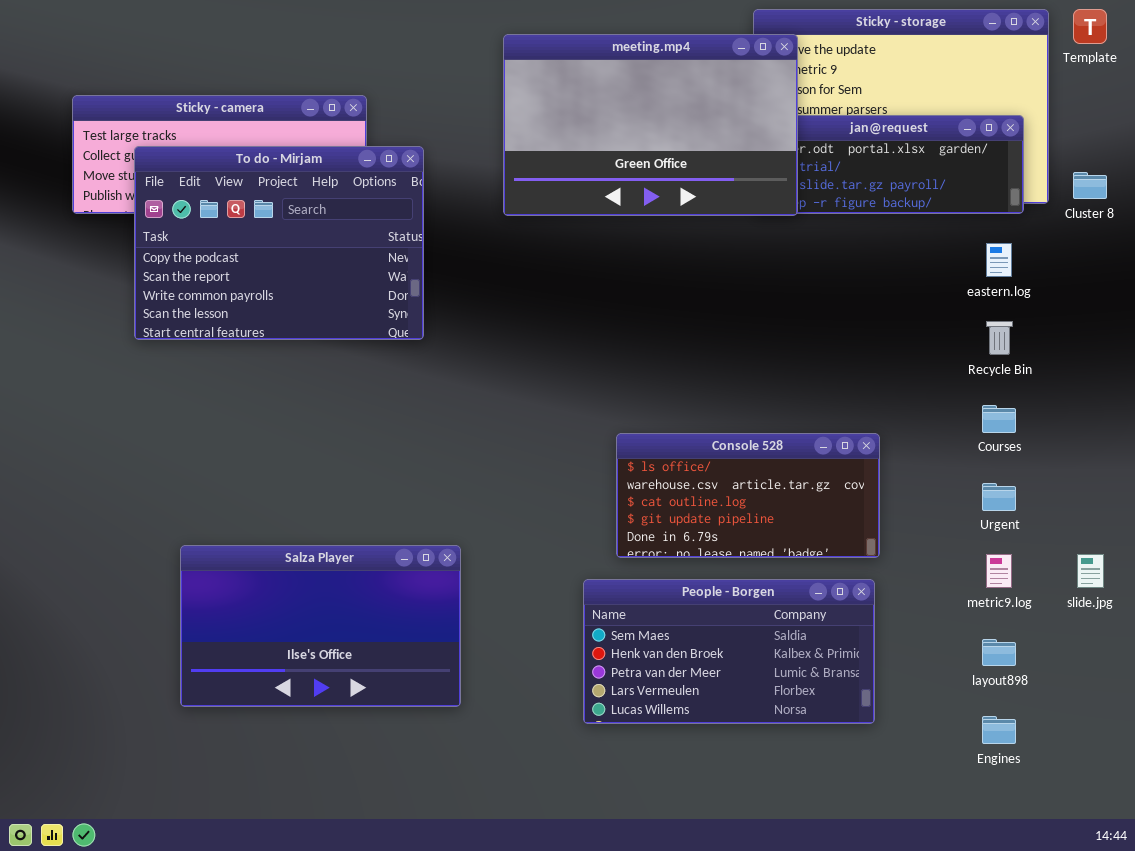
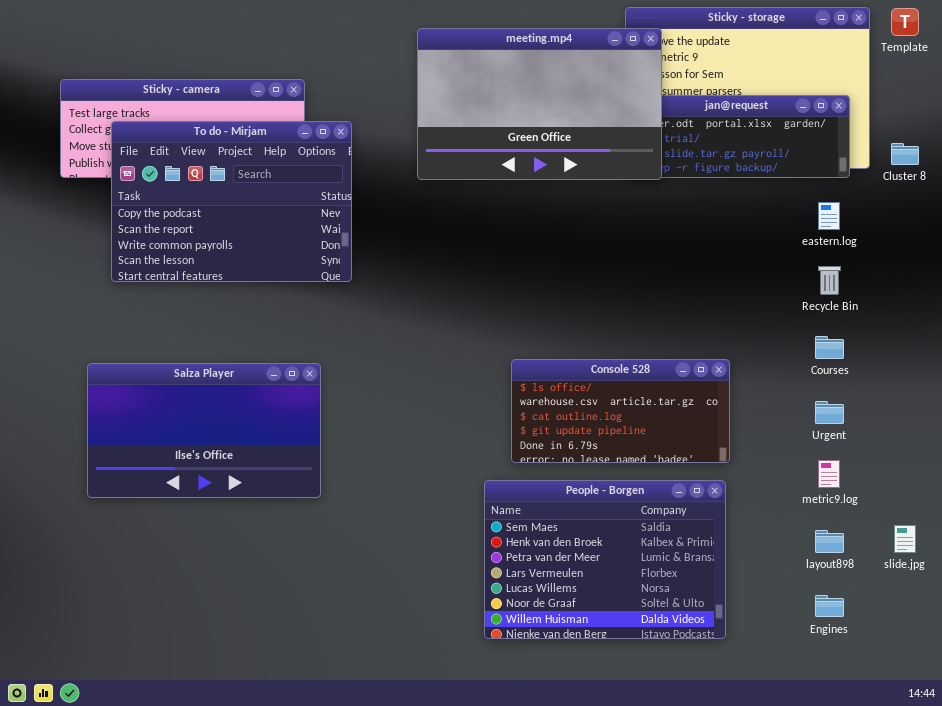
Salza Player: [180,545,461,707] -> [87,363,321,498], moved
slide.jpg: [1077,554,1104,588] -> [894,525,916,553], moved
People - Borgen: [583,579,875,724] -> [484,480,726,639], resized

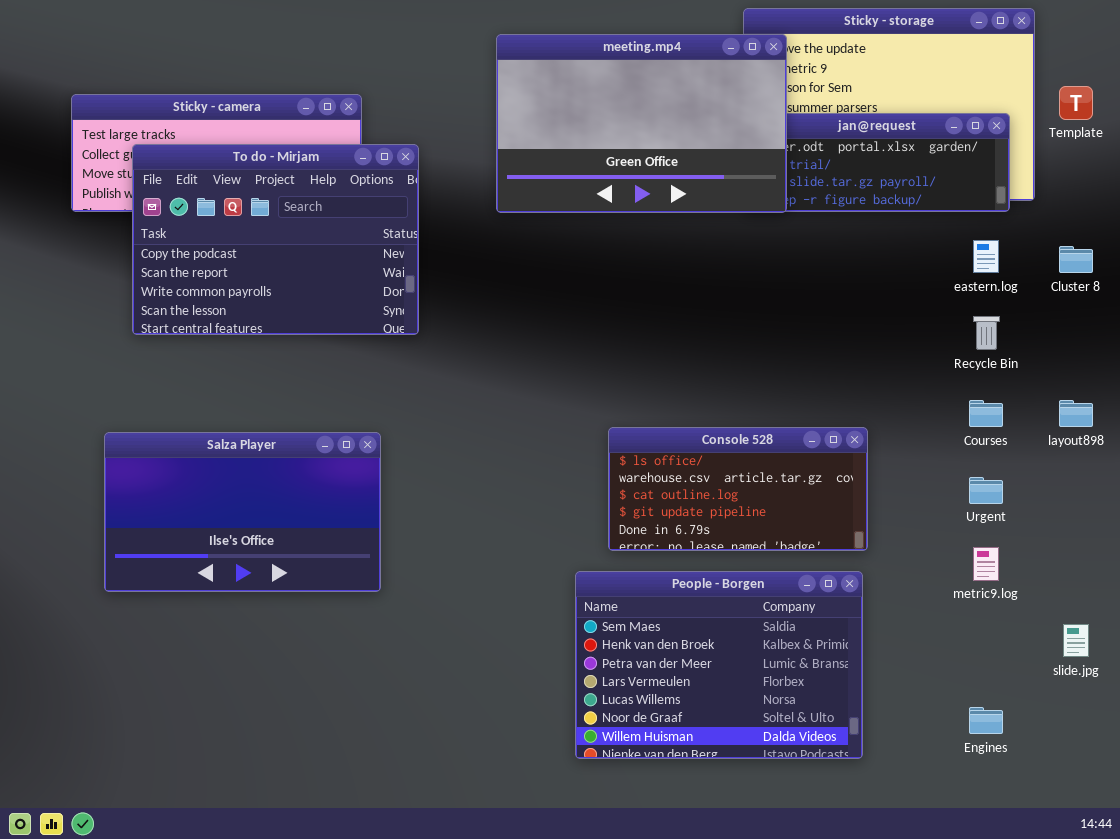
Template: [891,8,919,36] -> [1059,86,1093,120], moved
Cluster 8: [891,143,919,165] -> [1059,246,1093,273], moved
layout898: [815,530,844,553] -> [1059,400,1093,427], moved

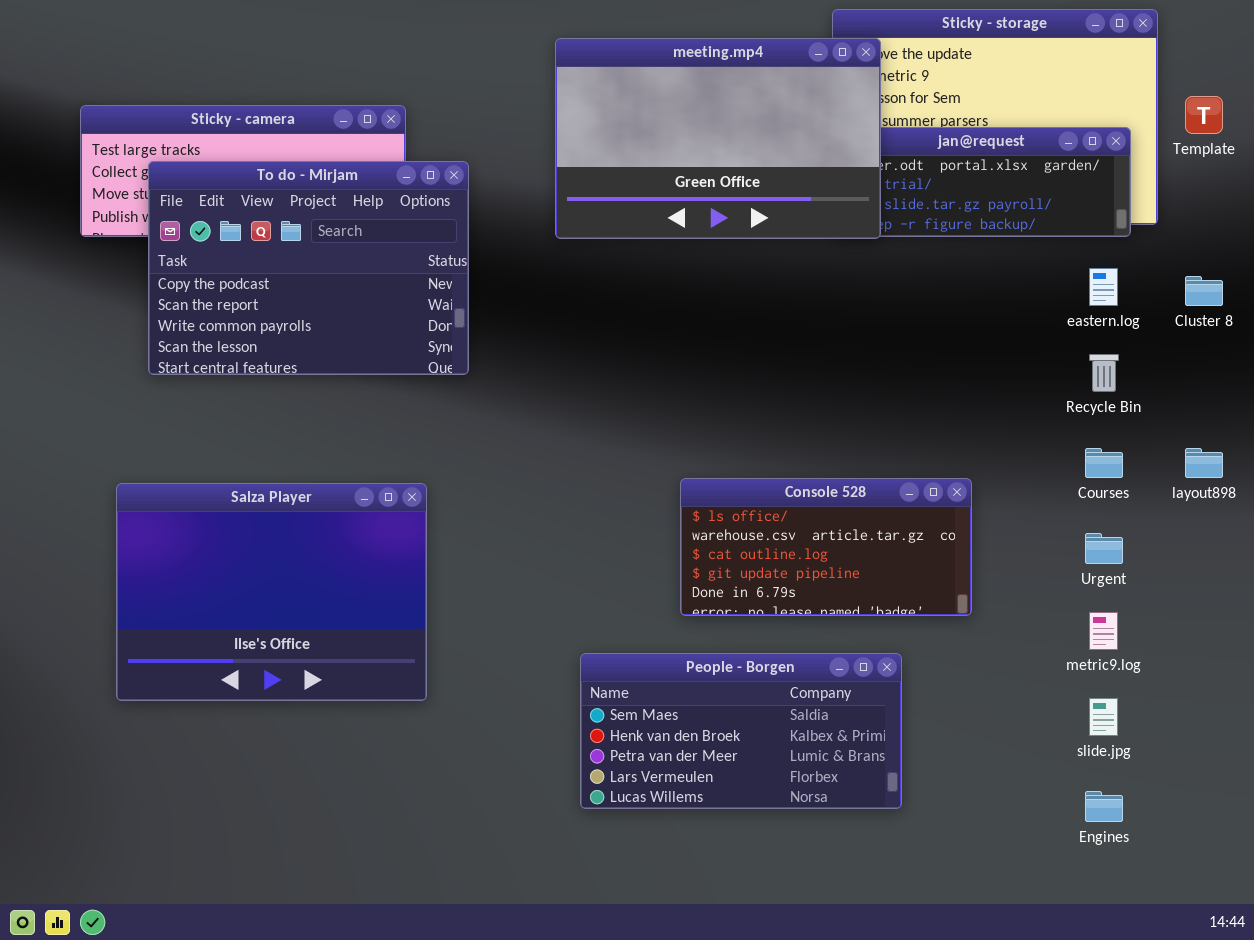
Salza Player: [104,432,381,592] -> [116,483,427,701], resized
People - Borgen: [575,571,863,759] -> [580,653,902,809], moved, resized
slide.jpg: [1063,624,1089,657] -> [1089,698,1118,736], moved

